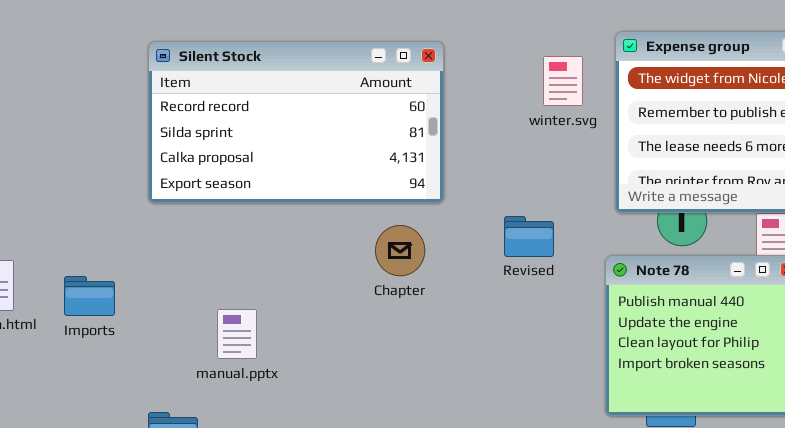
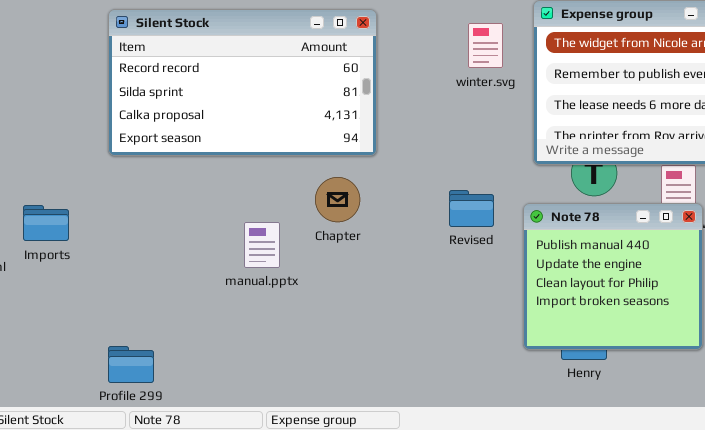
Revised: [504,216,554,257] -> [449,190,494,227], moved
Imports: [64,276,115,316] -> [23,205,69,241], moved
manual.pptx: [217,309,257,359] -> [244,222,280,268], moved

